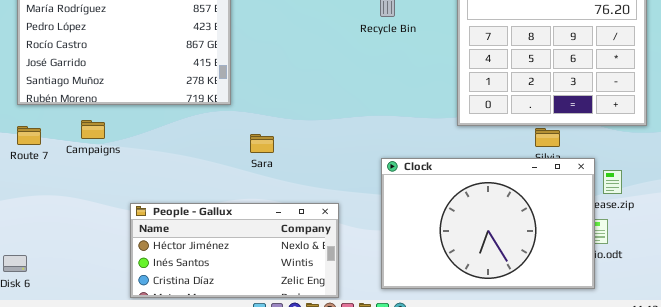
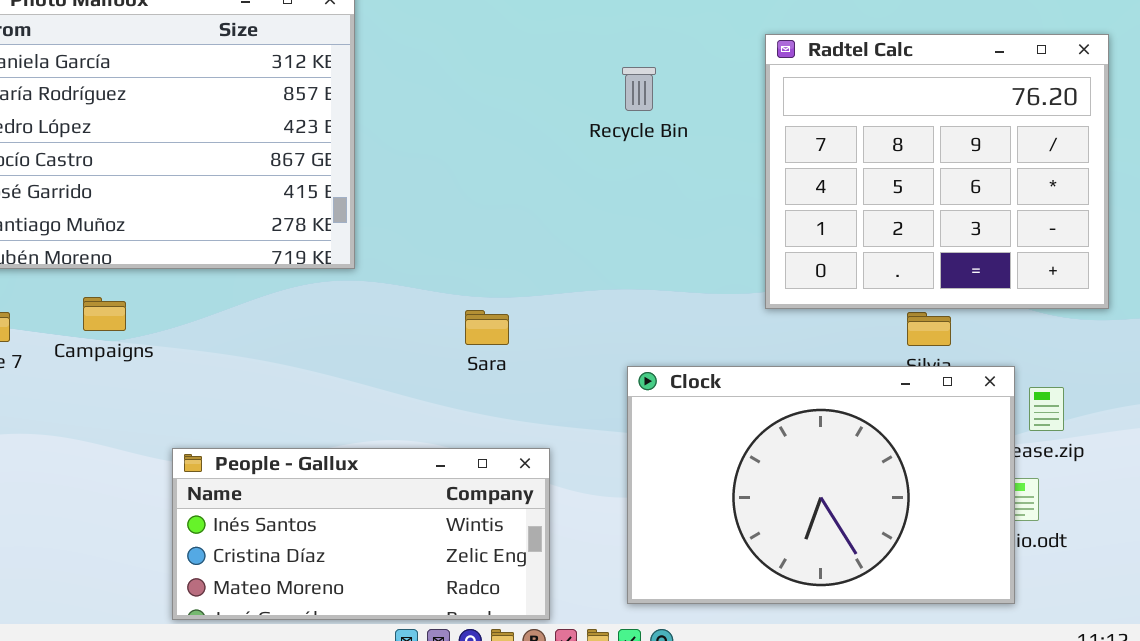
Sara: [250,134,274,153] -> [465,310,509,345], moved
People - Gallux: [130,203,339,298] -> [172,448,550,620], scrolled down 1 row

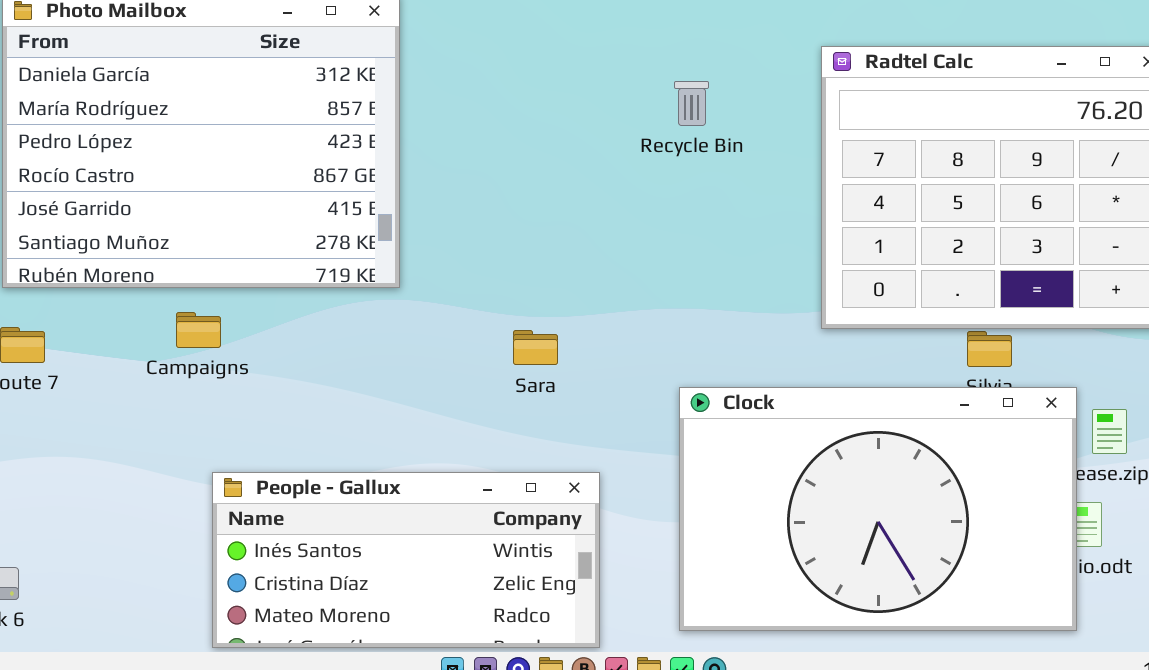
Campaigns: [83,297,126,331] -> [176,312,221,348], moved

